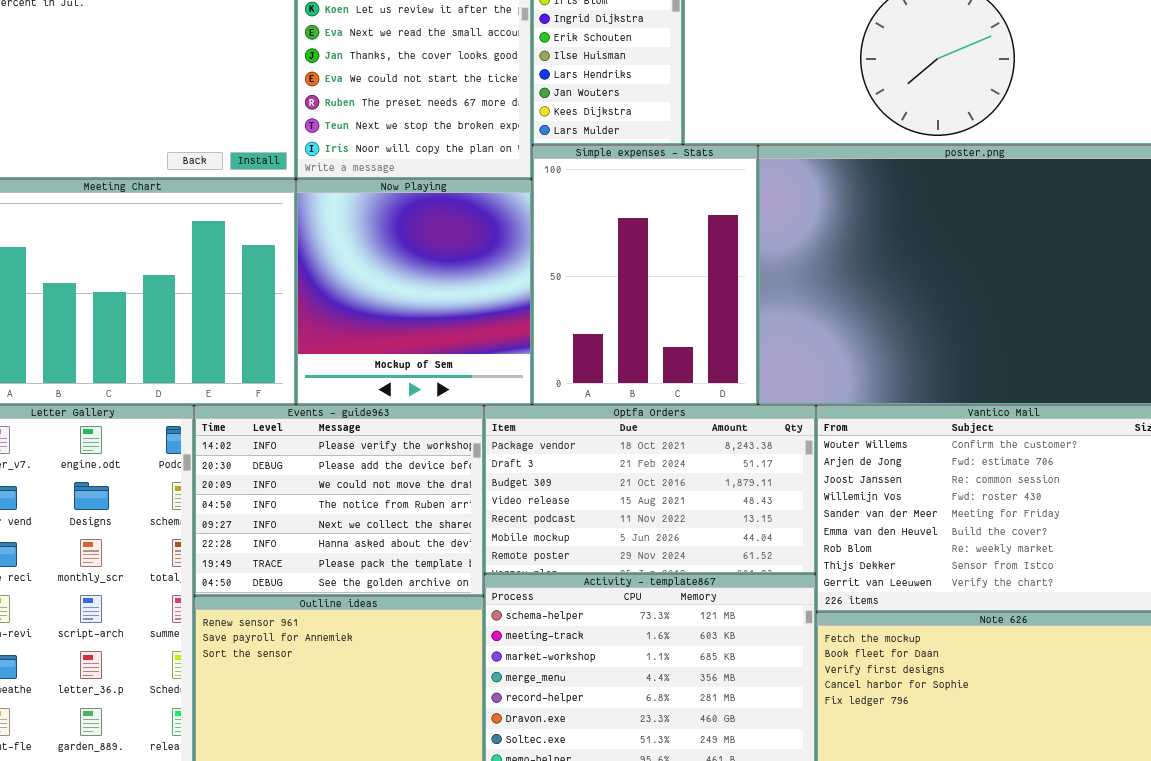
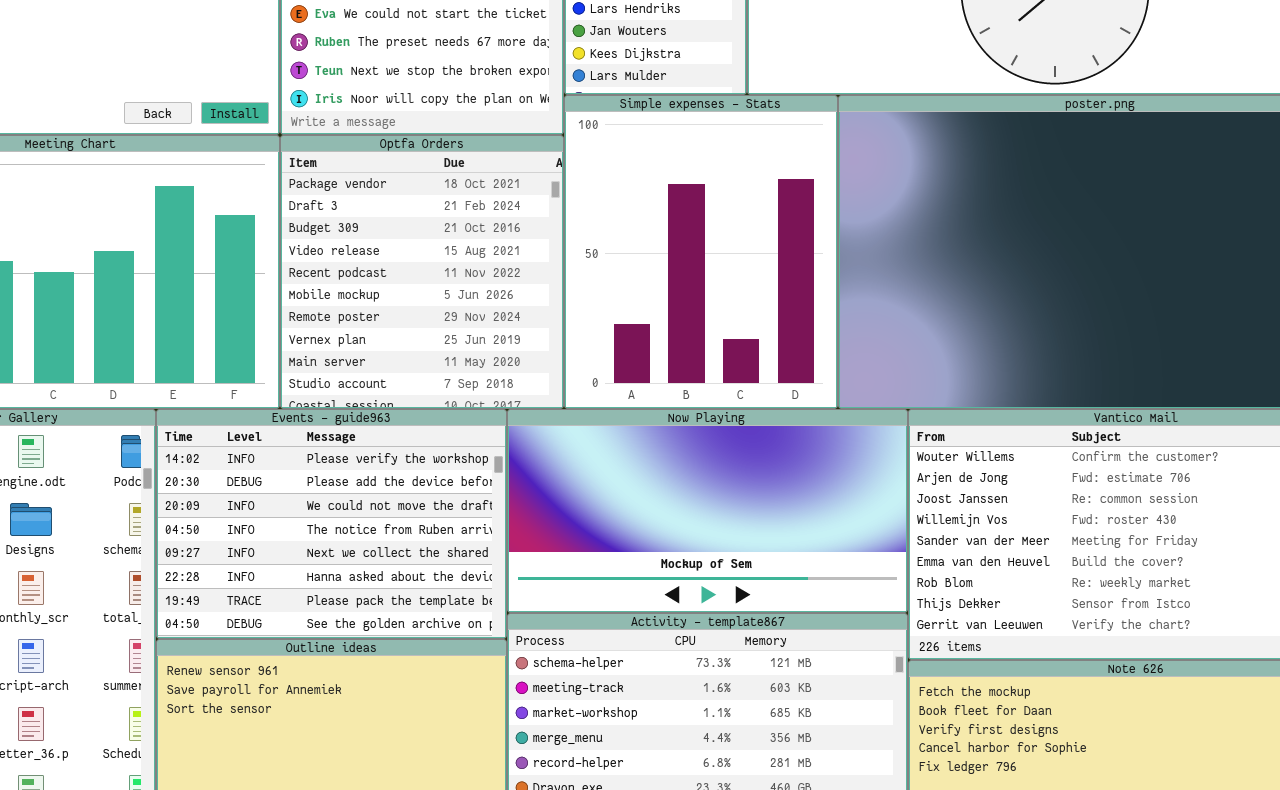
Now Playing: [296,179,532,405] -> [507,409,908,613], moved, resized
Optfa Orders: [484,405,816,574] -> [280,135,564,409], moved, resized

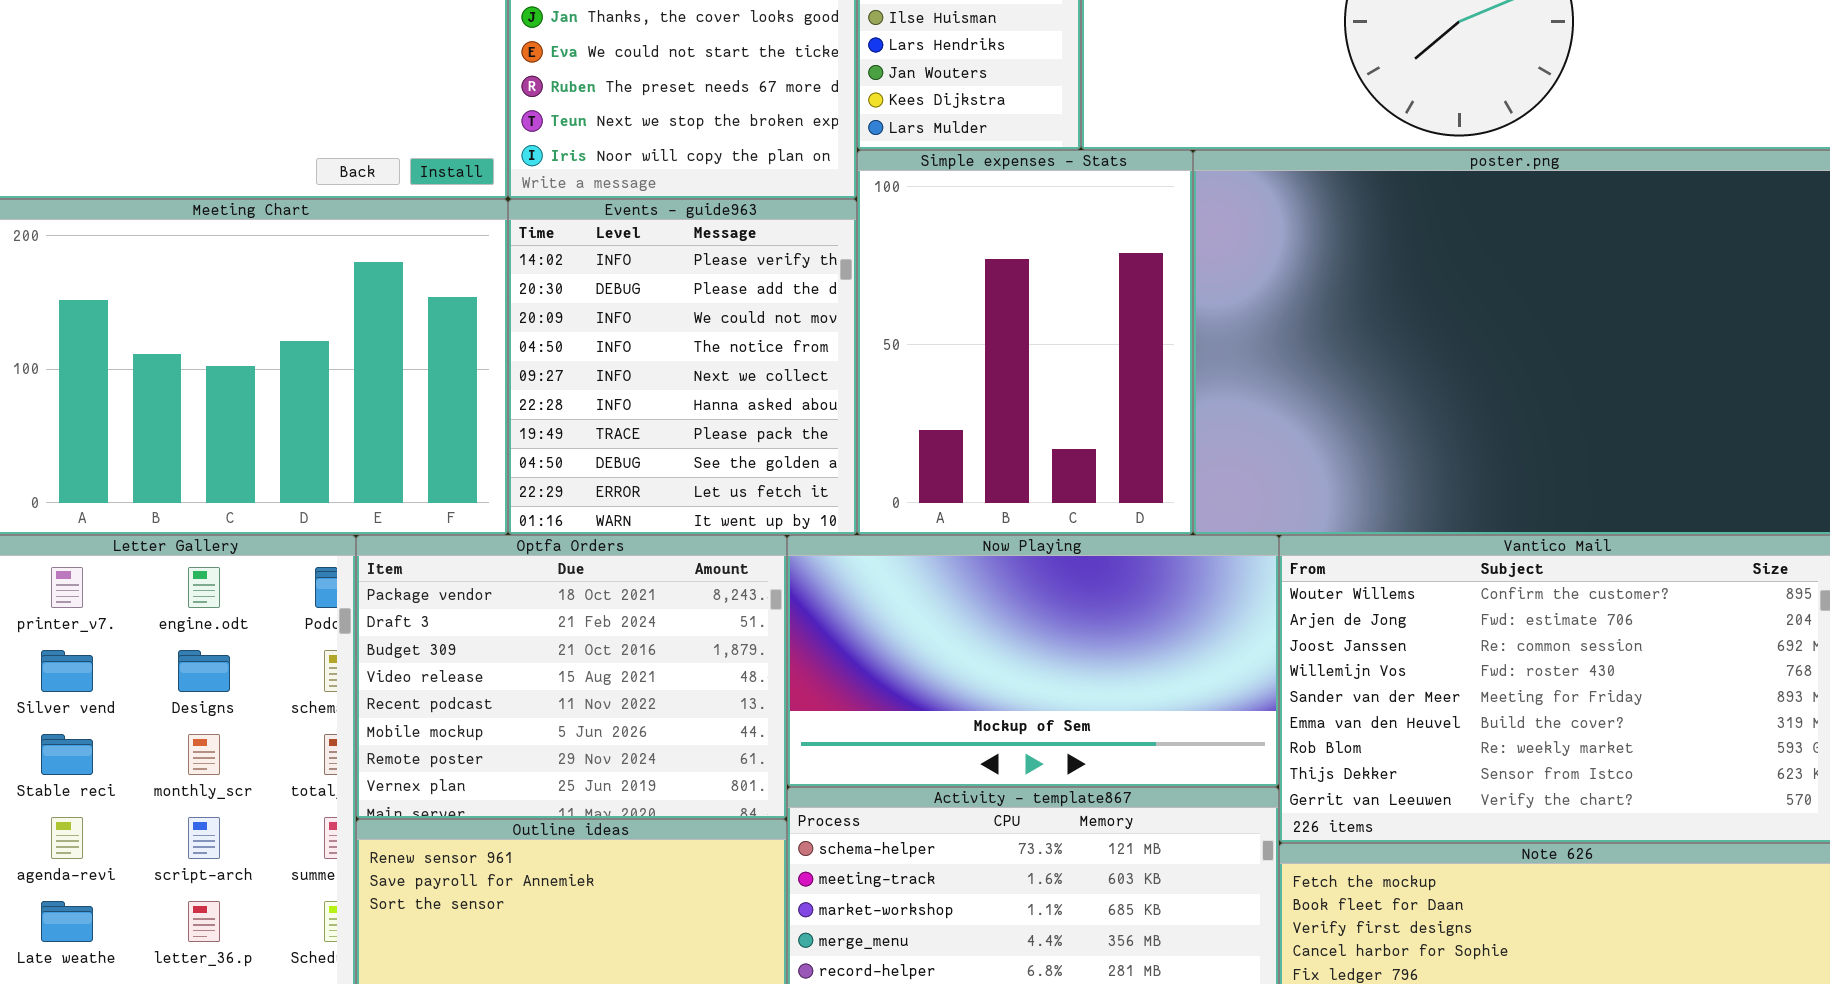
Optfa Orders: [280,135,564,409] -> [356,535,787,819], moved, resized
Events - guide963: [156,409,507,639] -> [508,199,857,535], moved, resized

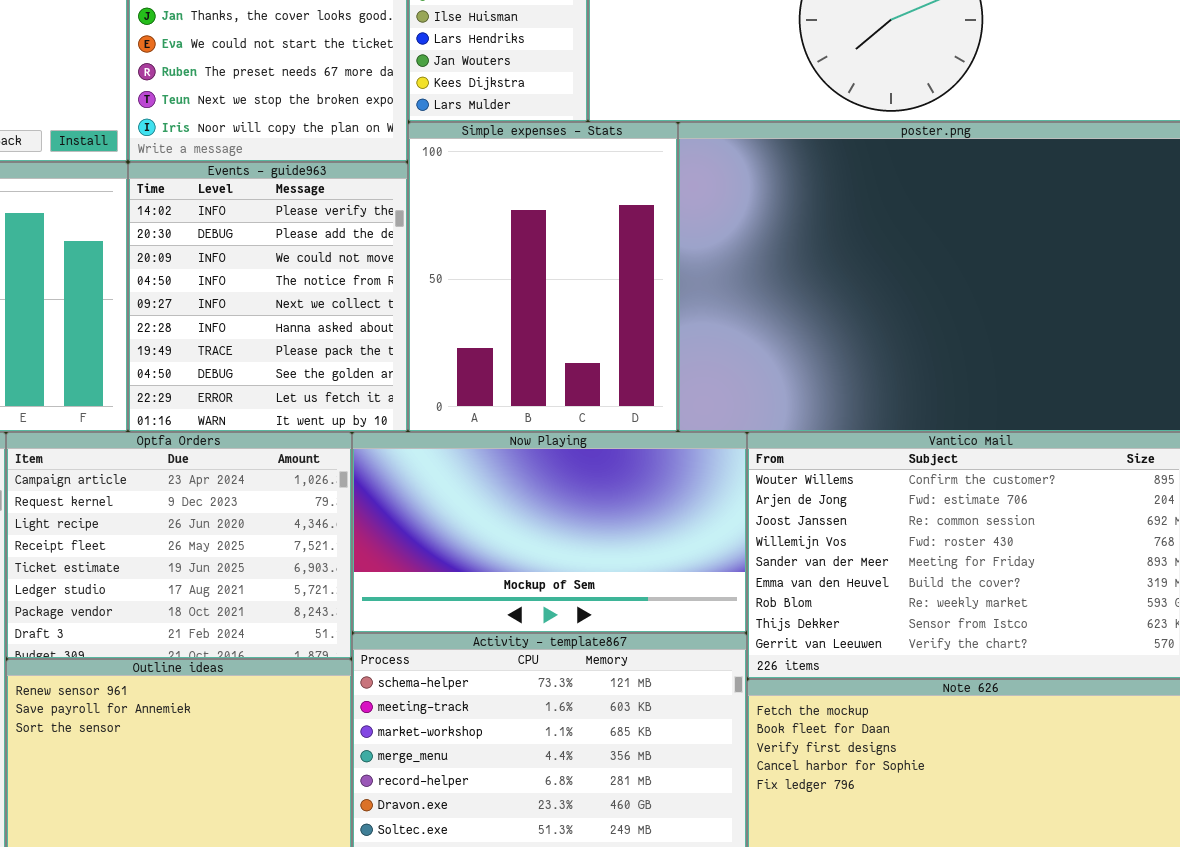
Optfa Orders: [356,535,787,819] -> [6,432,352,659], scrolled up 6 rows

